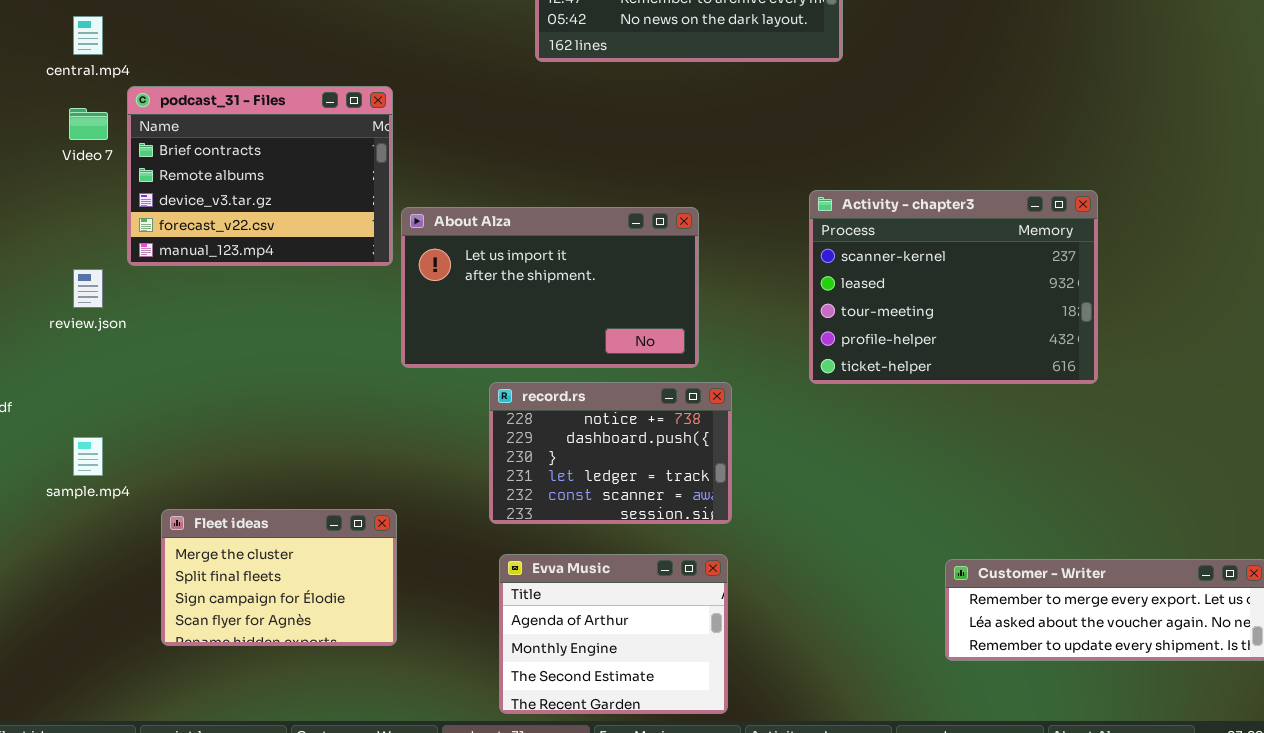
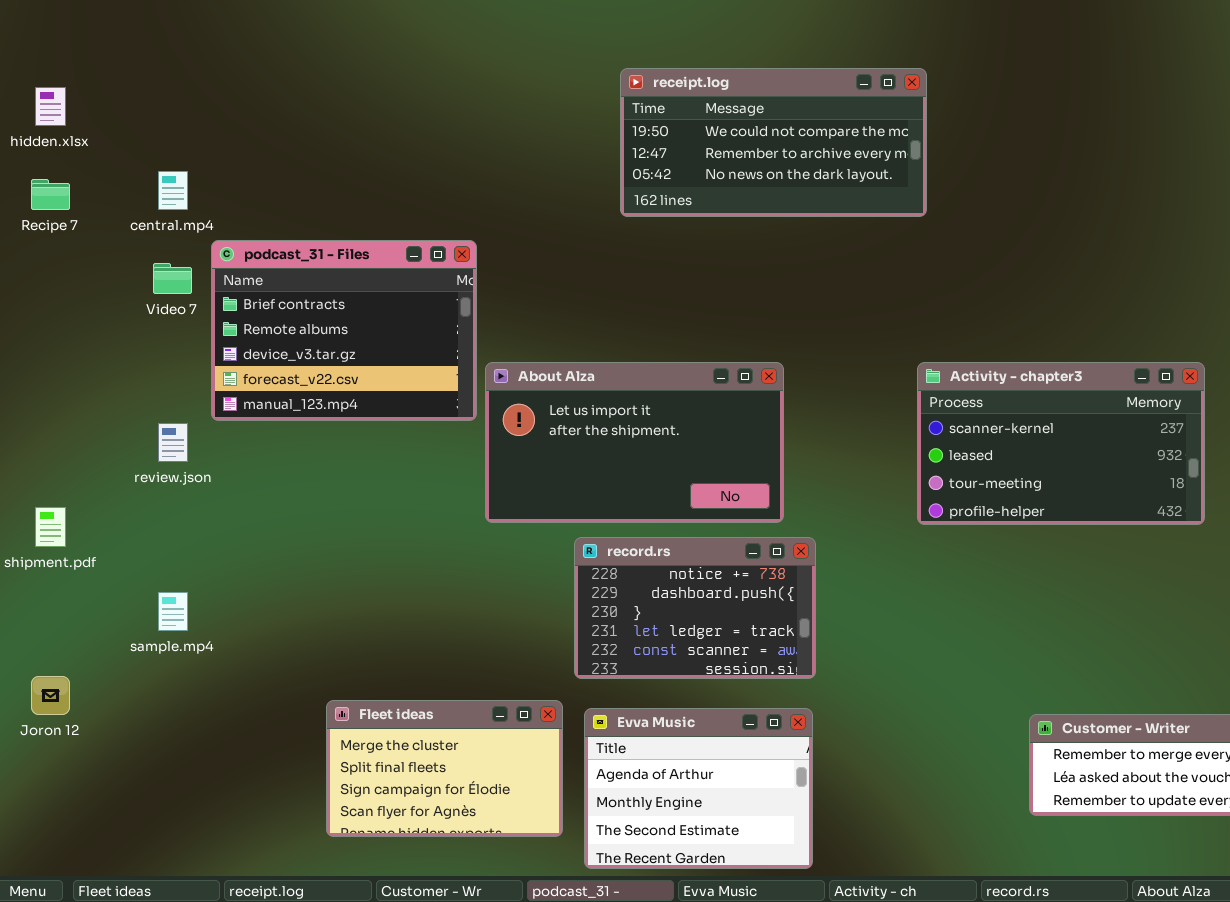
Activity - chapter3: [809,190,1098,384] -> [917,362,1205,525], moved, resized
Fleet ideas: [161,509,397,646] -> [326,700,563,837], moved

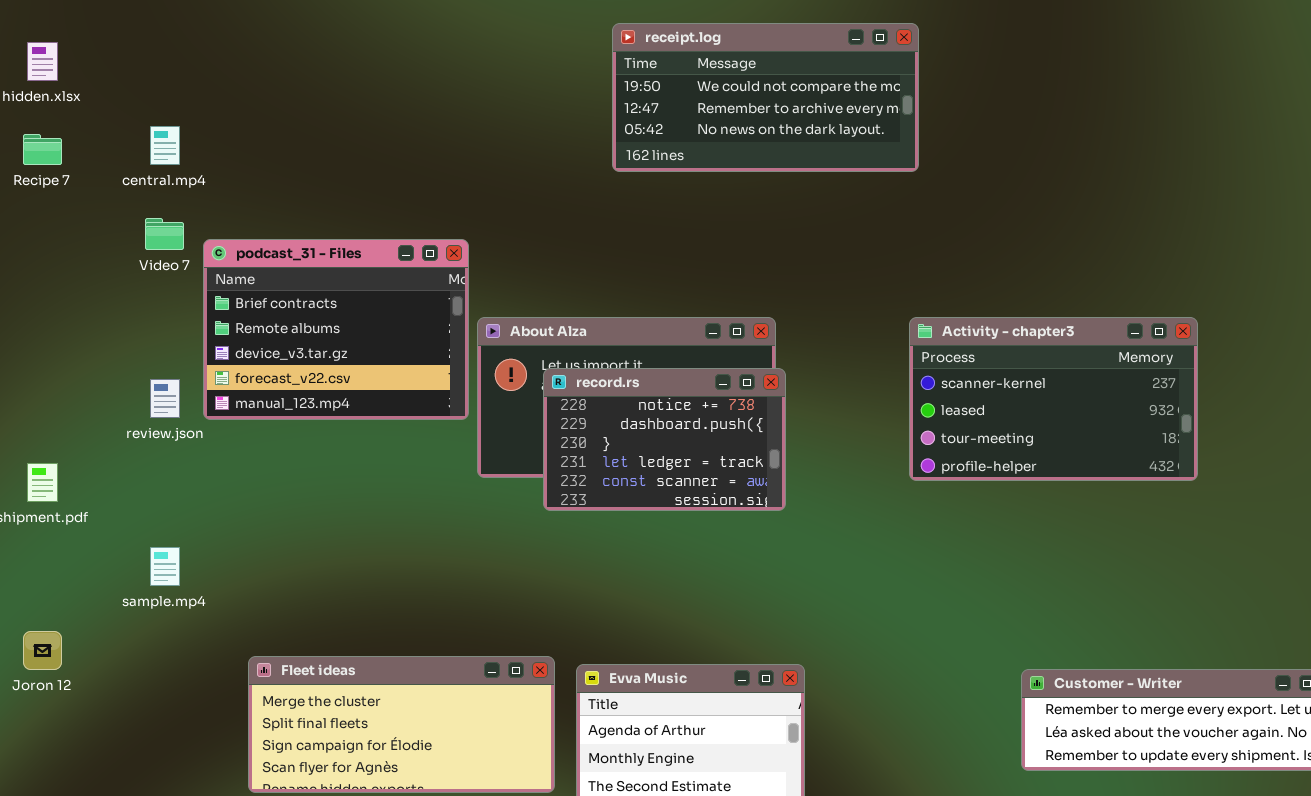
podcast_31 - Files: [211,240,477,421] -> [203,239,469,420], moved
record.rs: [574,537,816,679] -> [543,368,786,511], moved
Fleet ideas: [326,700,563,837] -> [248,656,555,793], resized

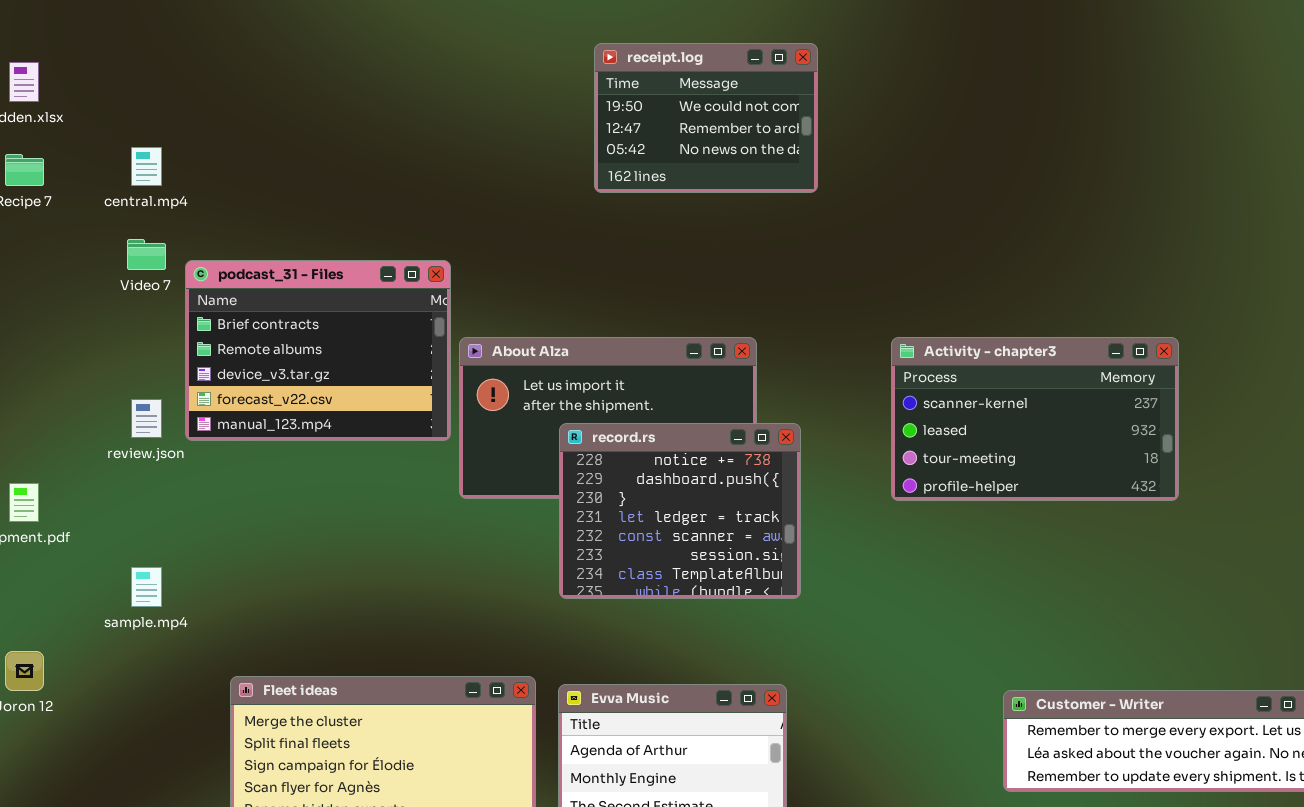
receipt.log: [612,23,919,172] -> [594,43,818,193], resized
record.rs: [543,368,786,511] -> [559,423,801,599], moved, resized

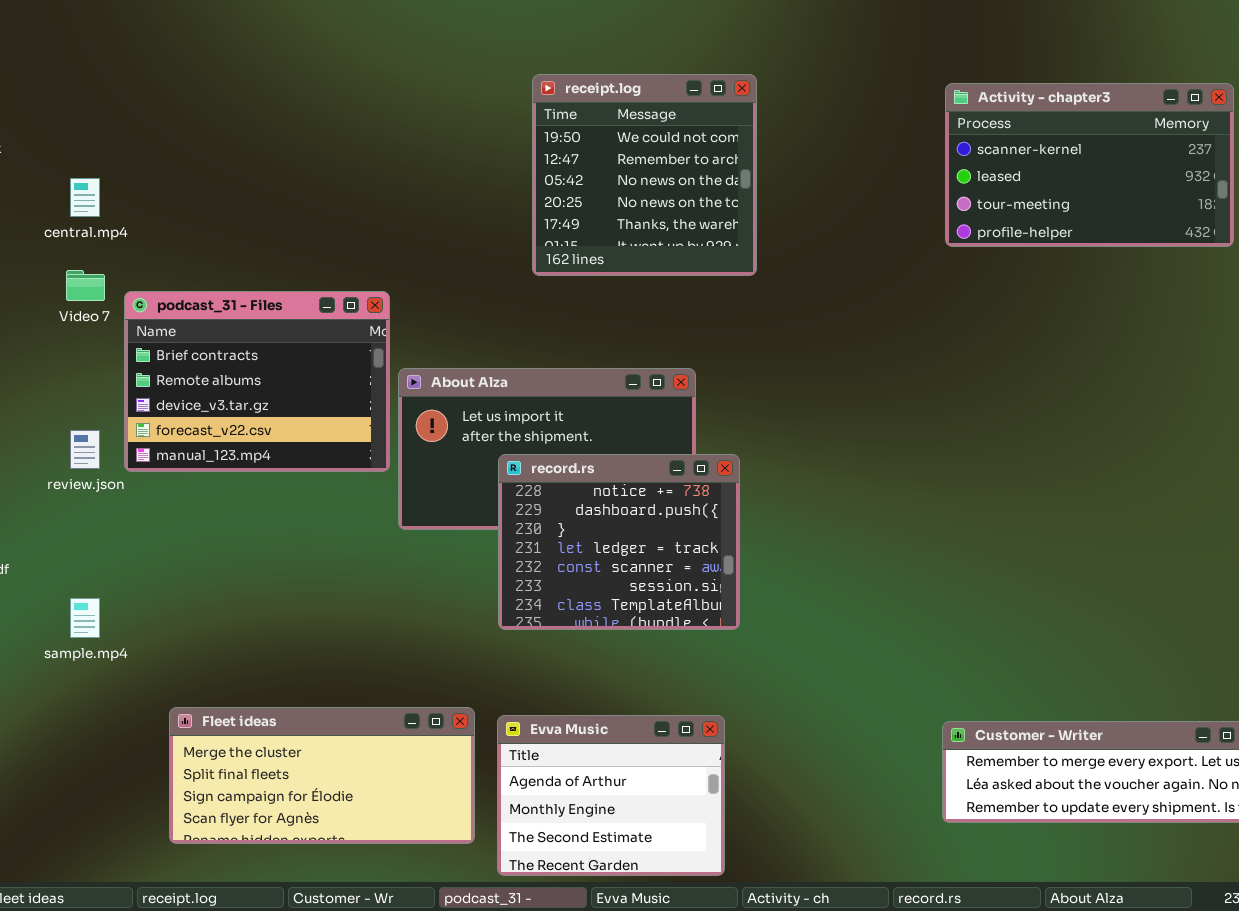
receipt.log: [594,43,818,193] -> [532,74,757,276], resized
Activity - chapter3: [891,337,1179,501] -> [945,83,1234,247], moved

